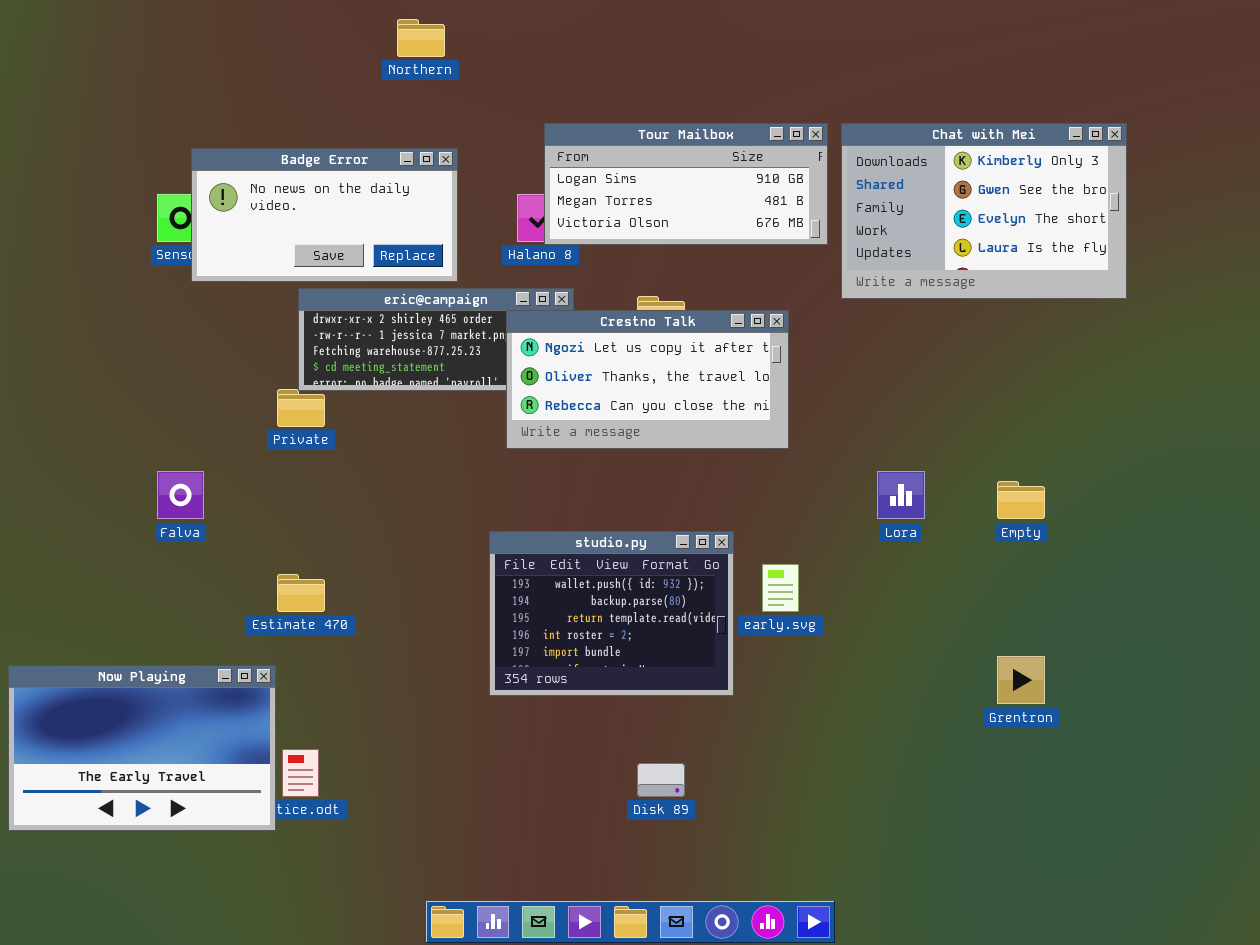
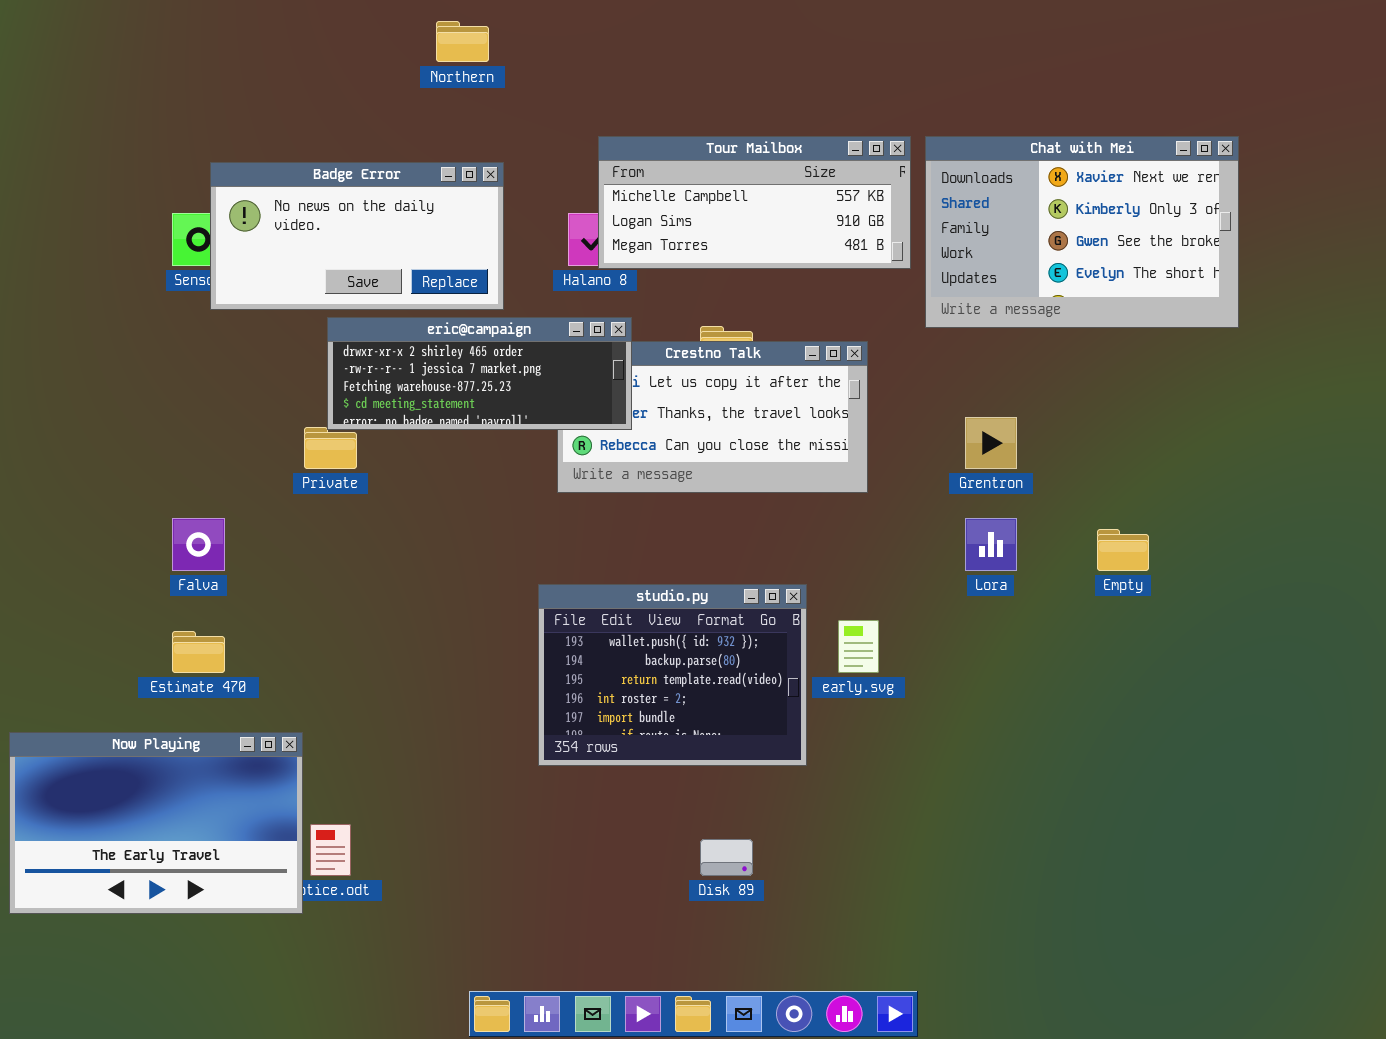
Tour Mailbox: [544,123,828,245] -> [598,136,911,269], scrolled up 1 row
Chat with Mei: [841,123,1127,299] -> [925,136,1239,328], scrolled up 1 row
eric@campaign: [298,288,574,391] -> [327,317,632,430], raised
Estimate 470: [277,574,325,612] -> [172,631,225,673], moved
Grentron: [997,656,1045,704] -> [965,417,1017,469], moved

